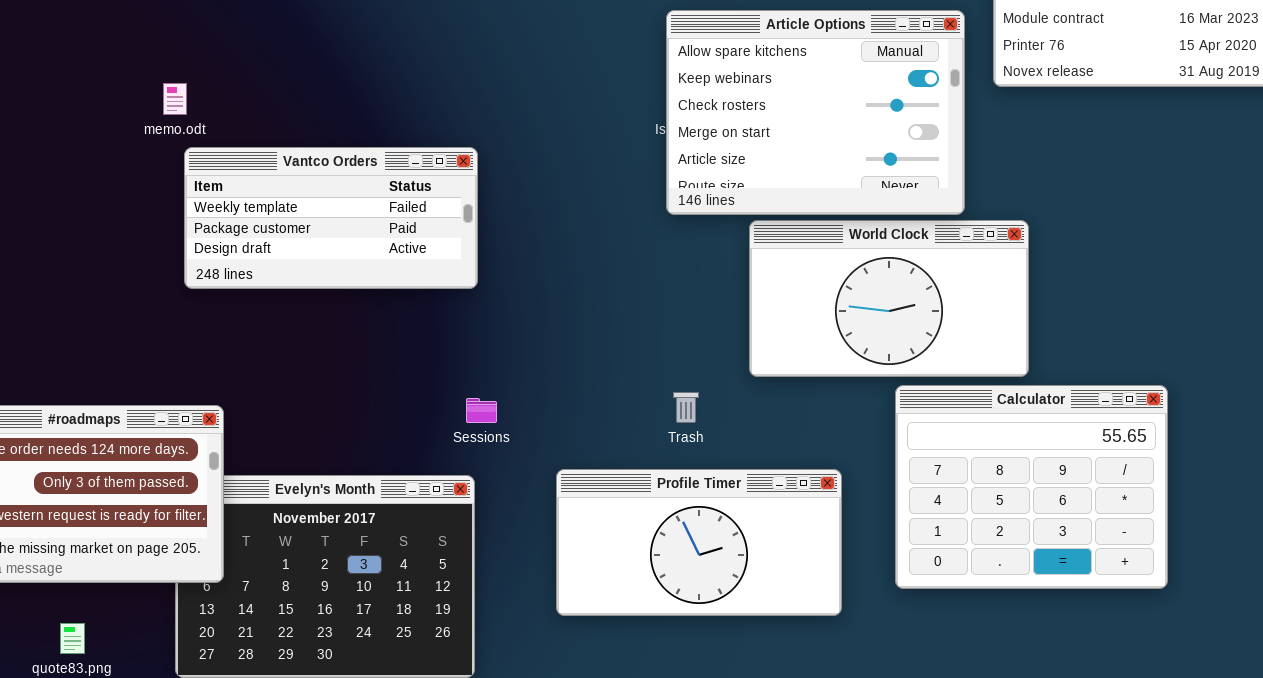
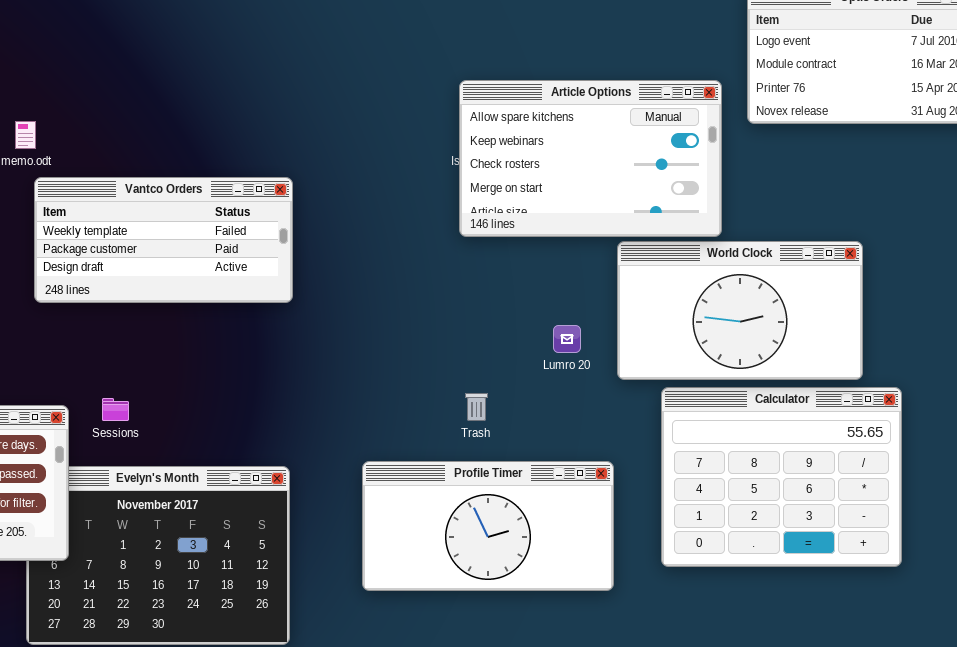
Article Options: [666,10,965,215] -> [459,80,722,237], resized
World Clock: [749,220,1029,377] -> [617,241,863,380], moved
Sessions: [466,398,497,423] -> [102,398,129,421], moved

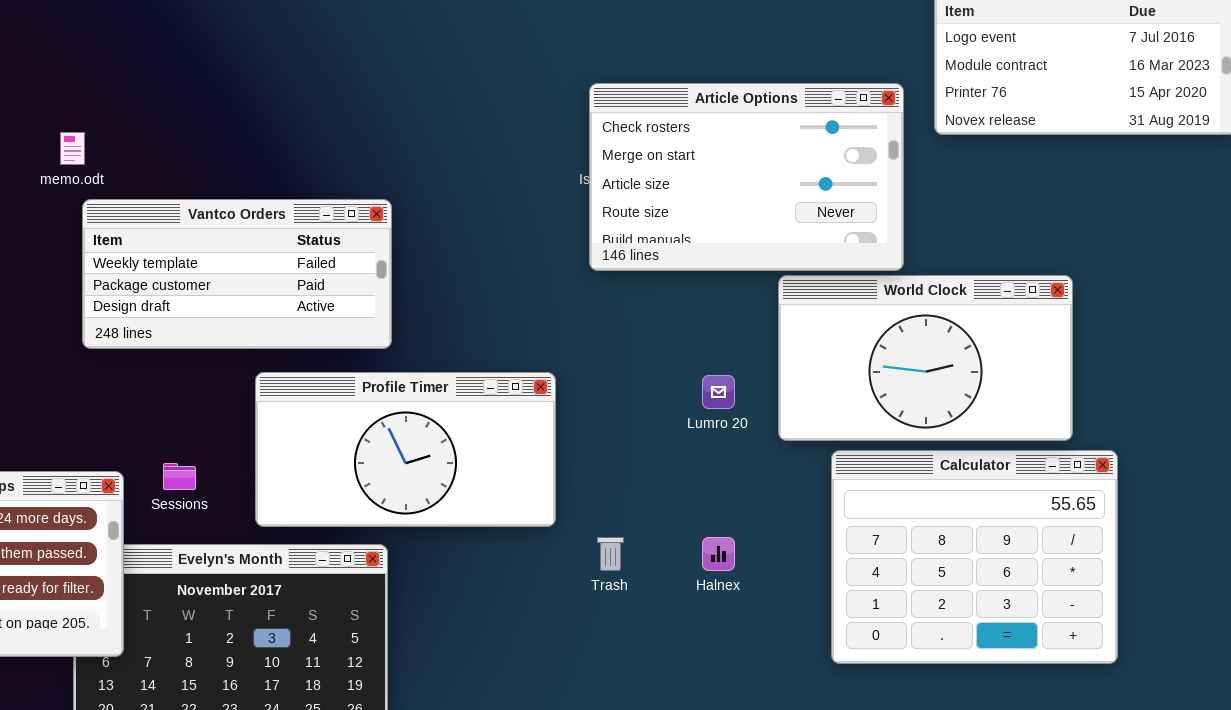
Article Options: [459,80,722,237] -> [589,83,904,271], scrolled down 2 rows
Trash: [465,393,488,421] -> [597,537,624,571], moved
Profile Timer: [362,461,614,591] -> [255,372,556,527], moved

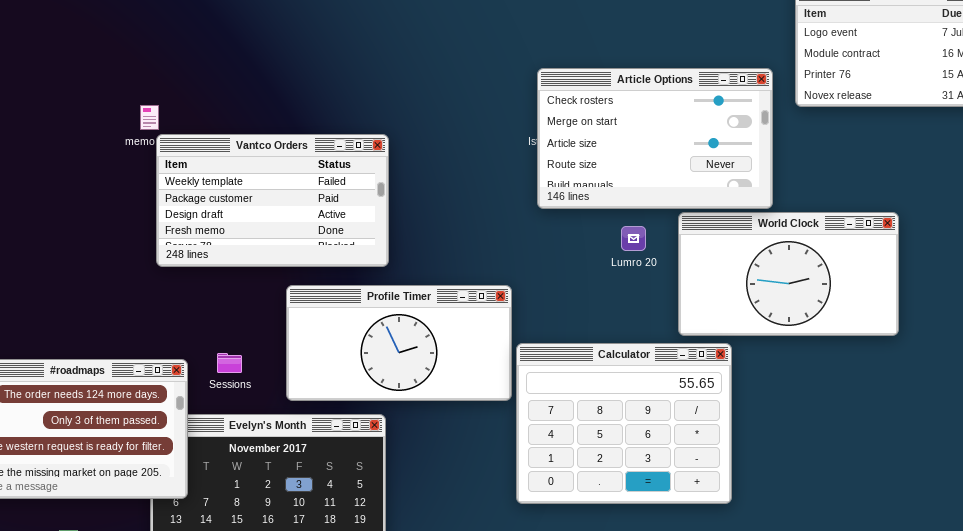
Vantco Orders: [82,199,392,349] -> [156,134,389,267], resized
Lumro 20: [702,375,735,409] -> [621,226,646,251], moved
Calculator: [831,450,1118,664] -> [516,343,732,504], moved

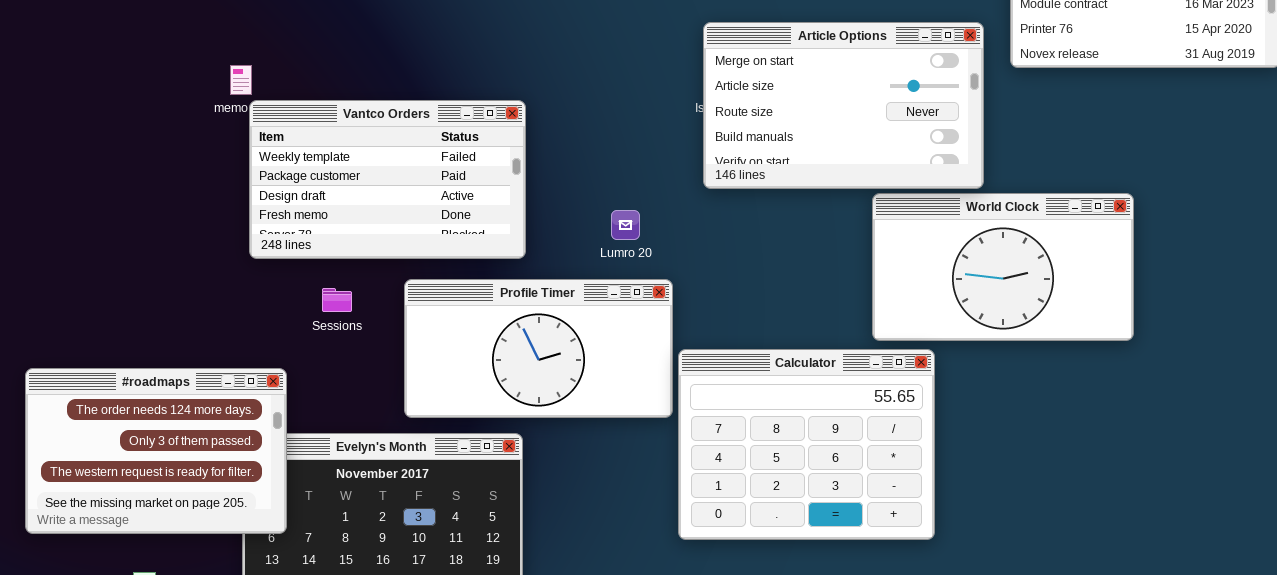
Article Options: [537,68,773,209] -> [703,22,984,189], scrolled down 1 row
Lumro 20: [621,226,646,251] -> [611,210,640,240], moved
Sessions: [217,353,242,373] -> [322,288,352,312], moved

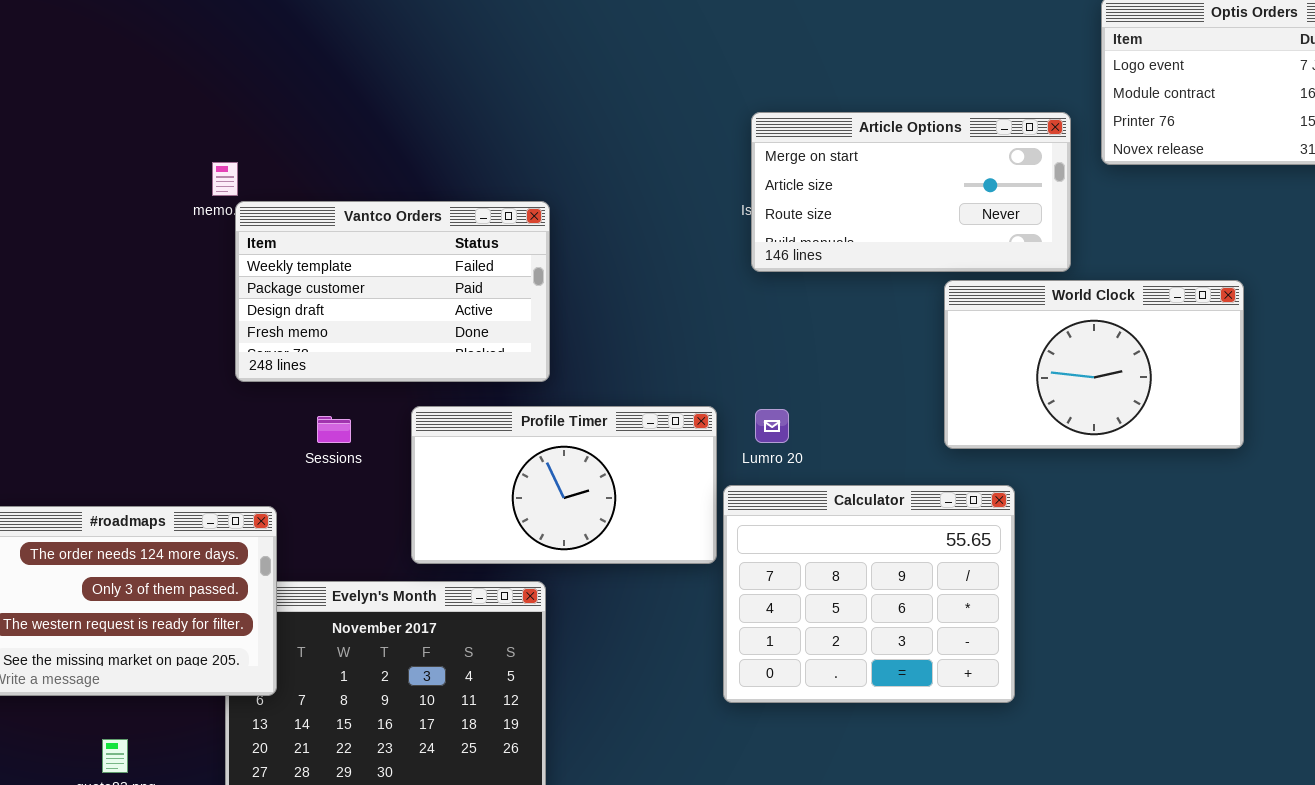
Article Options: [703,22,984,189] -> [751,112,1071,272], resized
World Clock: [872,193,1134,341] -> [944,280,1244,449], moved
Lumro 20: [611,210,640,240] -> [755,409,789,443], moved

